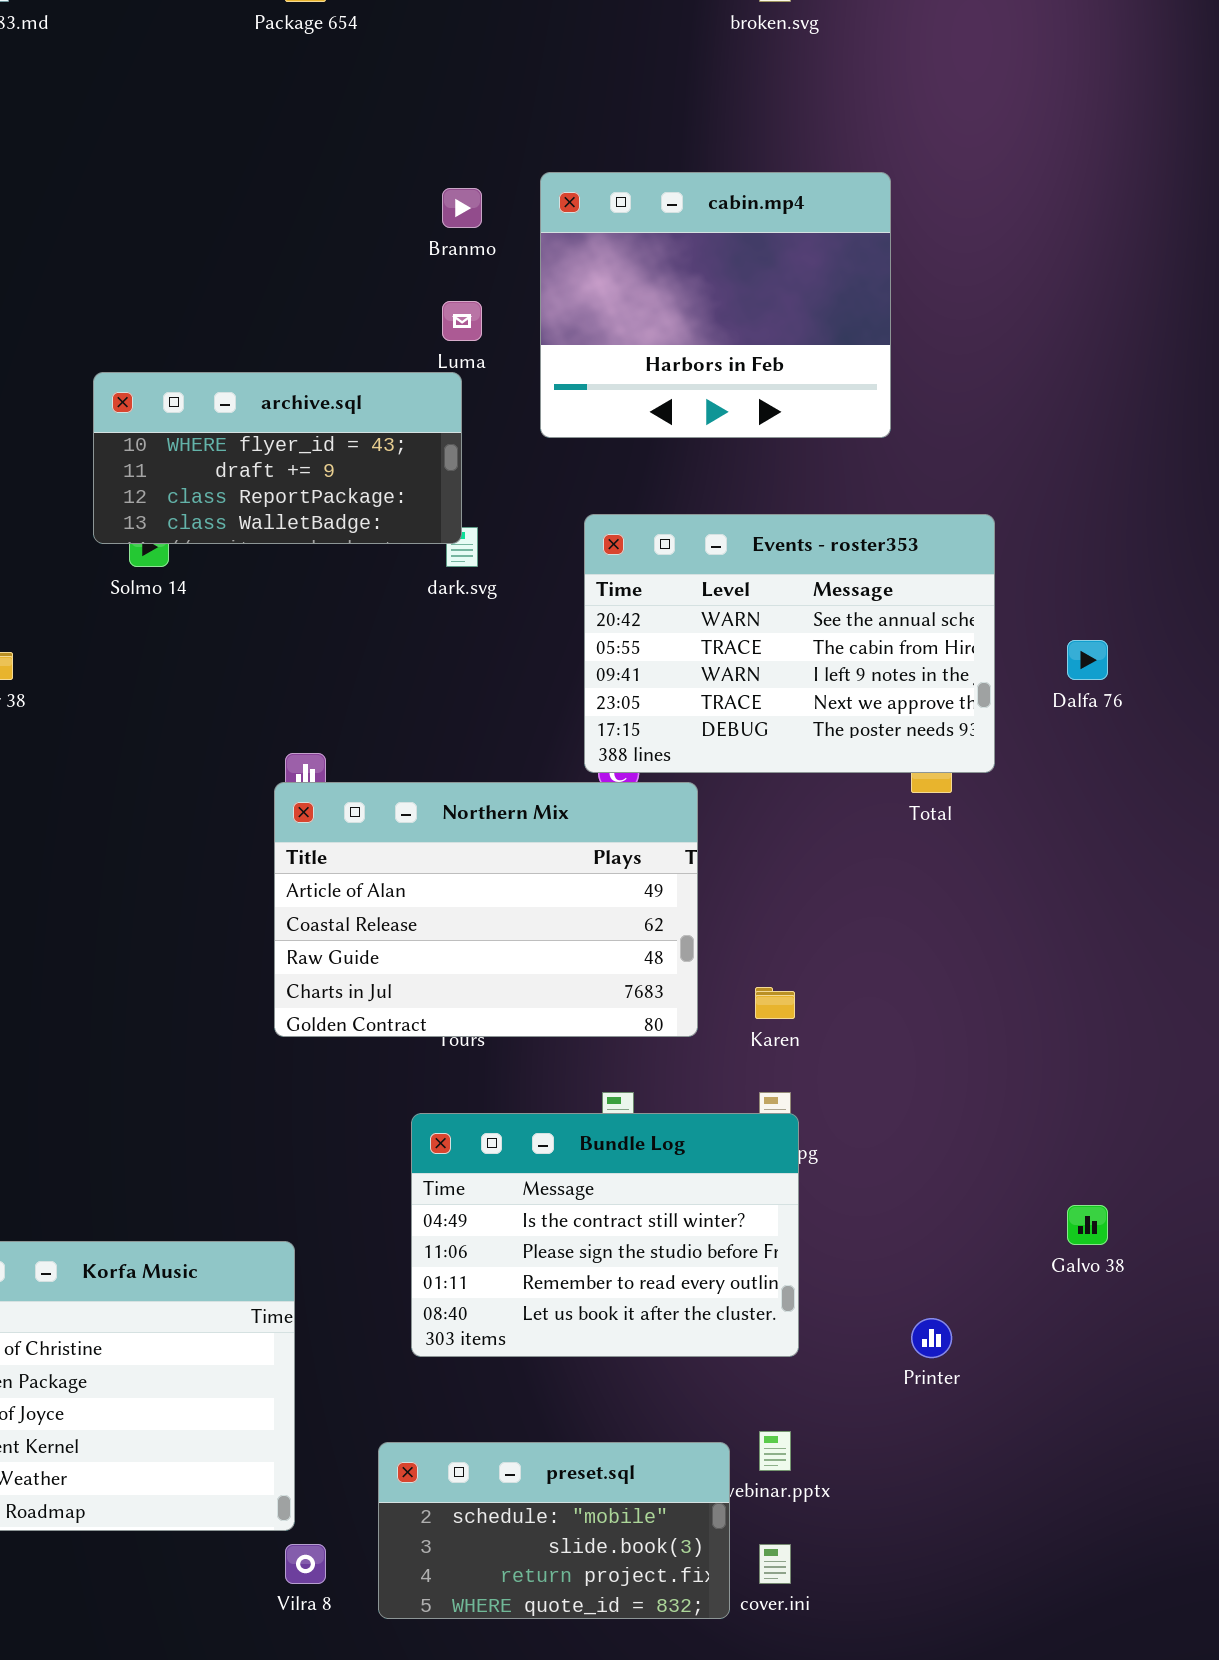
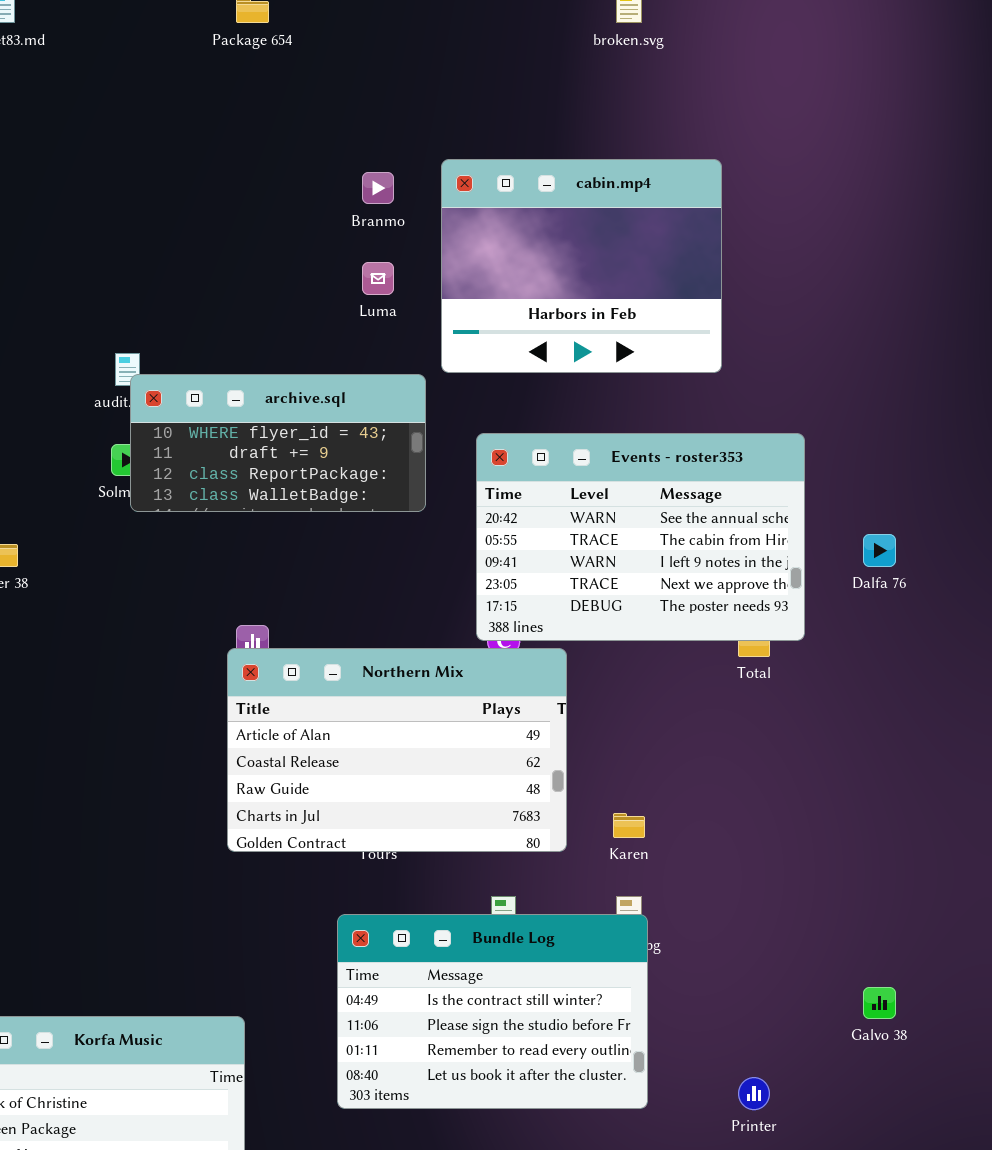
archive.sql: [93,372,462,544] -> [130,374,426,512], moved

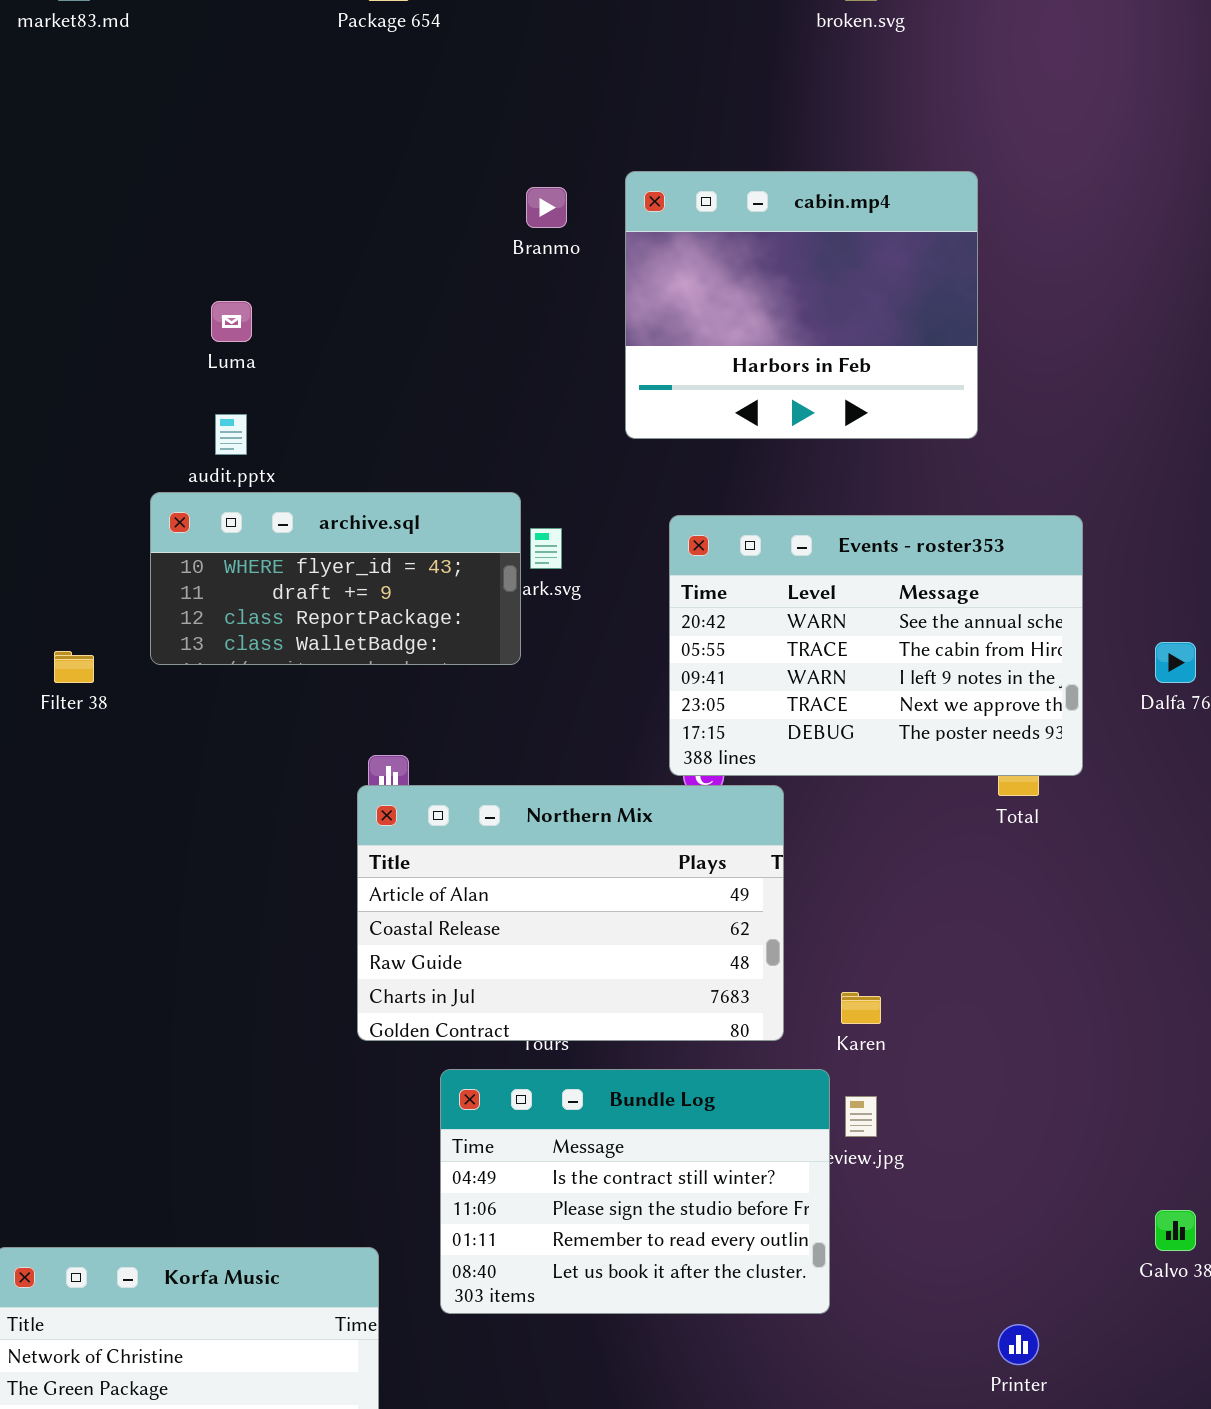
Luma: [362,262,394,295] -> [211,301,252,342], moved
archive.sql: [130,374,426,512] -> [150,492,521,665], moved
Bundle Log: [337,914,648,1109] -> [440,1069,830,1314], moved

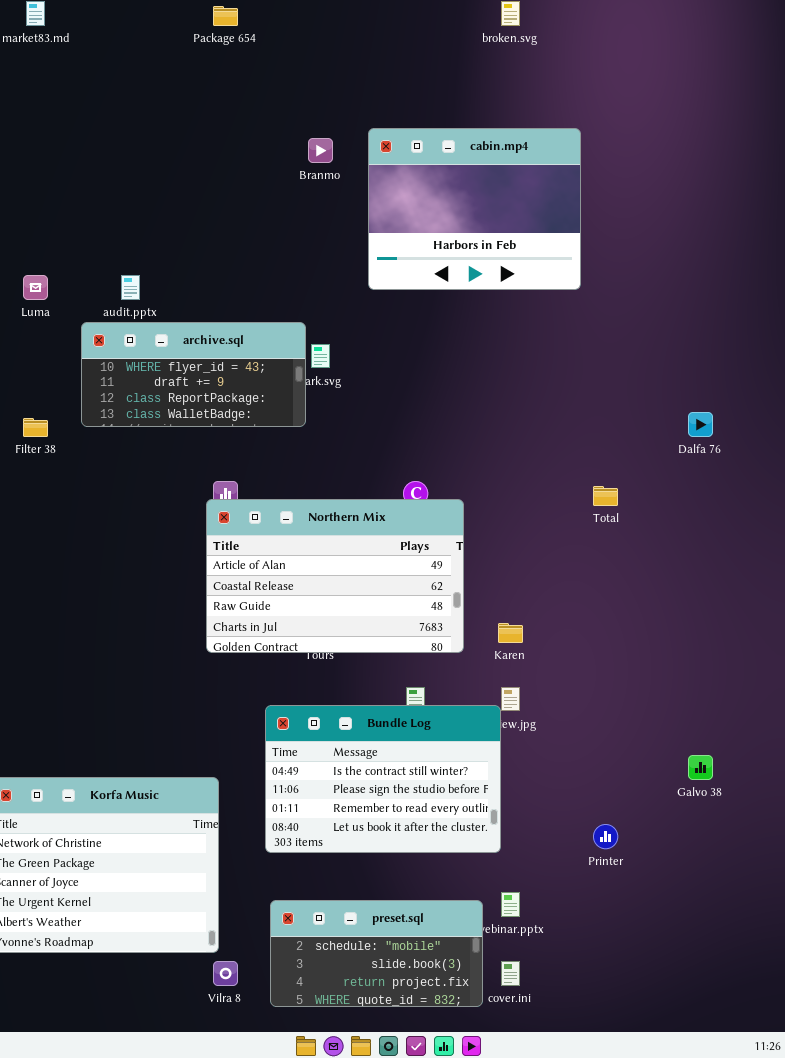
Luma: [211,301,252,342] -> [23,275,48,300], moved
Events - roster353: [669,515,1083,776] -> none, closed
Bundle Log: [440,1069,830,1314] -> [265,705,501,853], moved

